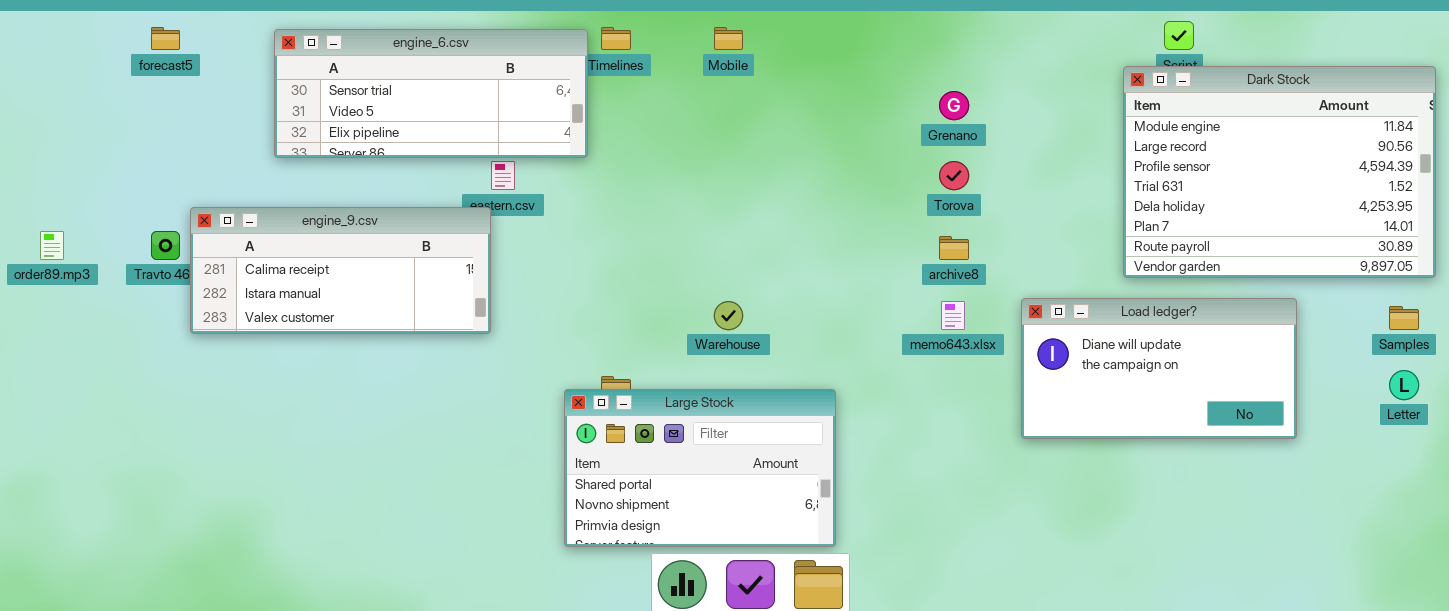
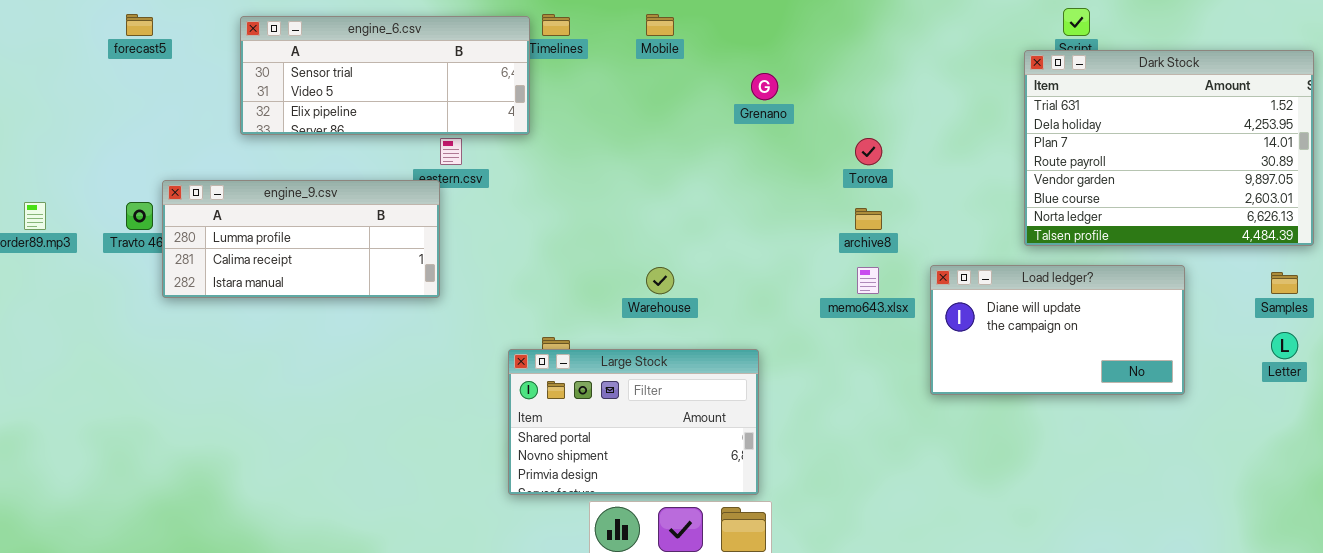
Dark Stock: [1123,66,1436,278] -> [1024,50,1314,246], scrolled down 3 rows
Grenano: [939,91,969,120] -> [751,73,778,100], moved
engine_9.csv: [190,207,491,334] -> [162,180,440,298], scrolled up 1 row

